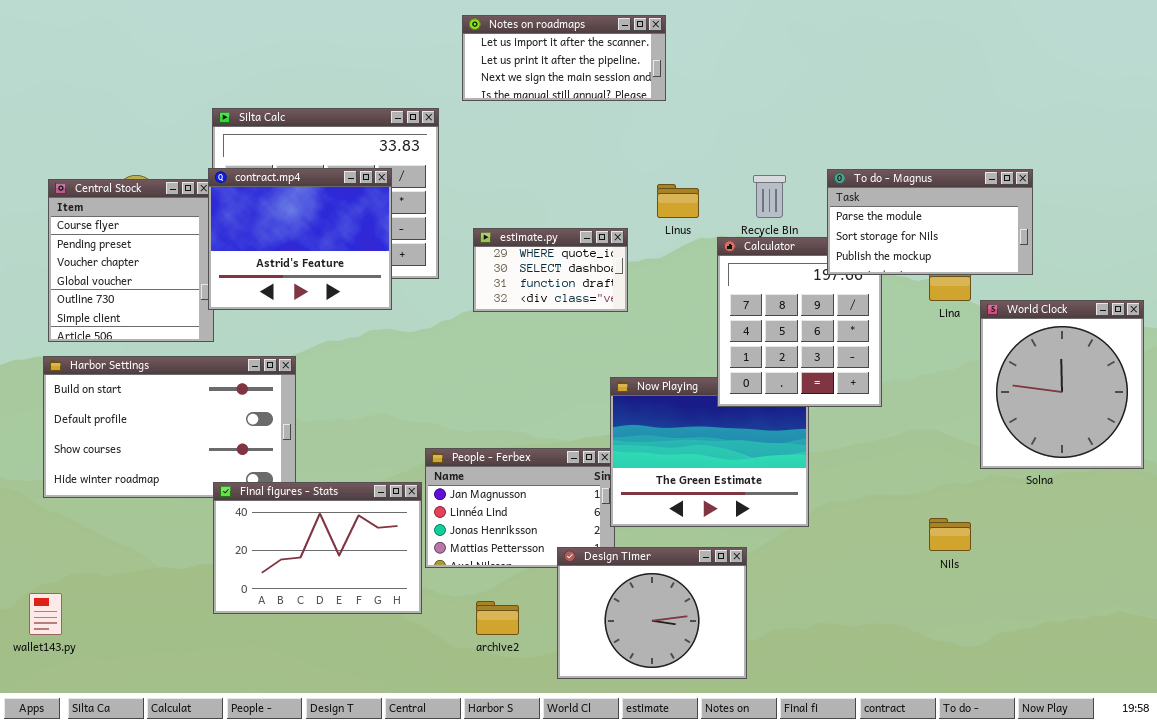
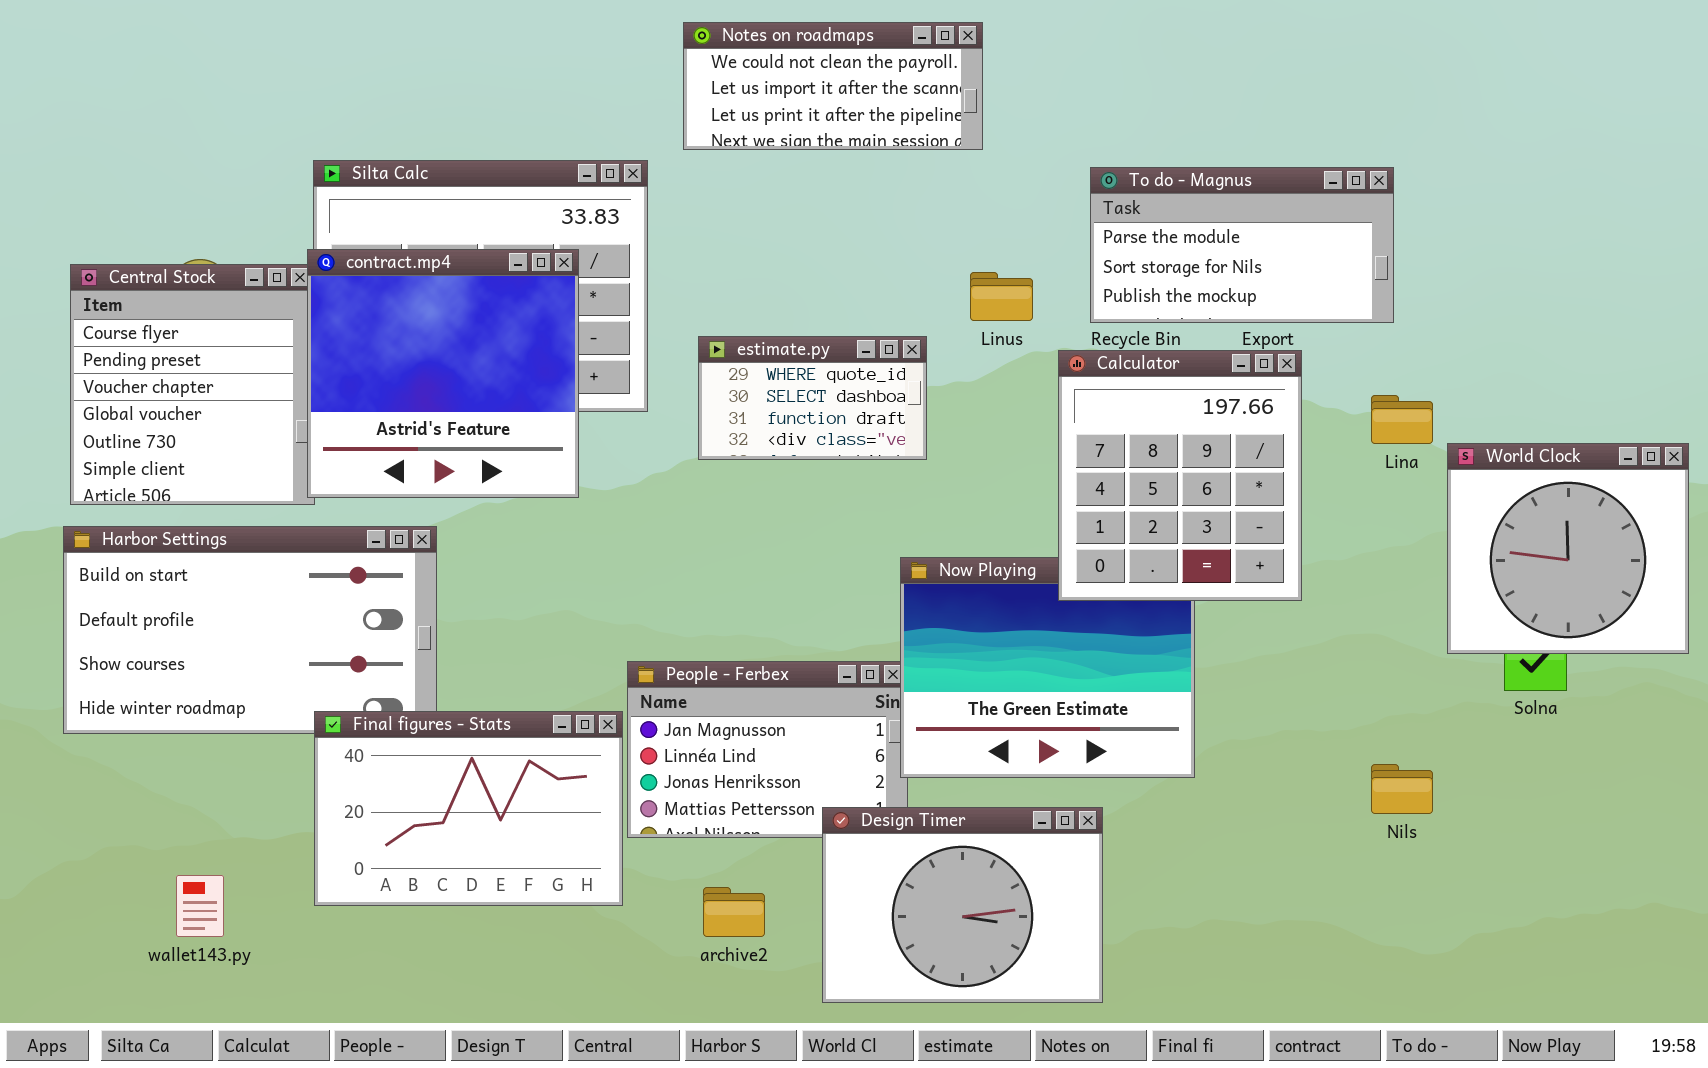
Notes on roadmaps: [462,15,666,101] -> [683,22,983,150], scrolled up 1 row
contract.mp4: [208,168,392,310] -> [307,249,579,498], resized
To do - Magnus: [827,169,1033,275] -> [1090,167,1394,323], moved
World Clock: [980,300,1144,469] -> [1447,443,1689,654], resized
wallet143.py: [29,593,62,635] -> [176,875,224,937], moved

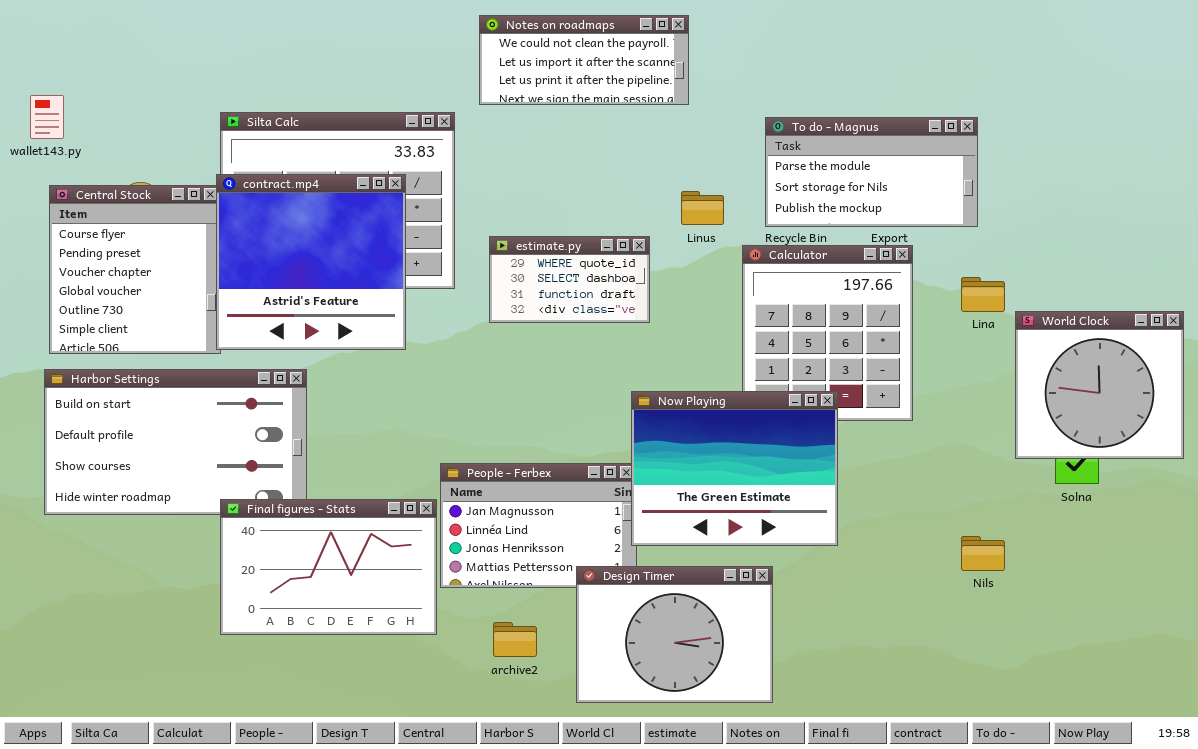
Now Playing: [900,557,1195,778] -> [631,391,838,546], raised
wallet143.py: [176,875,224,937] -> [30,95,64,139], moved

